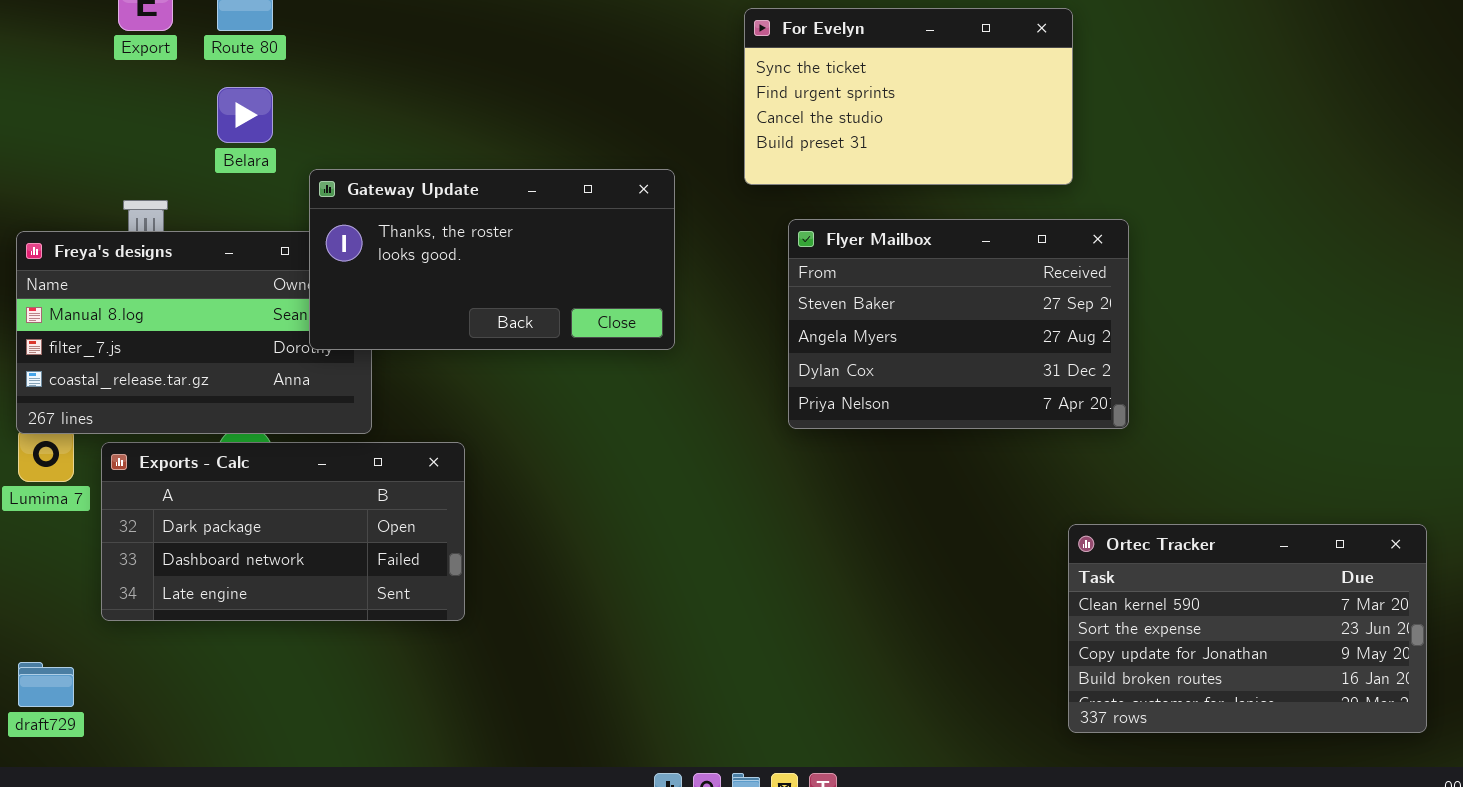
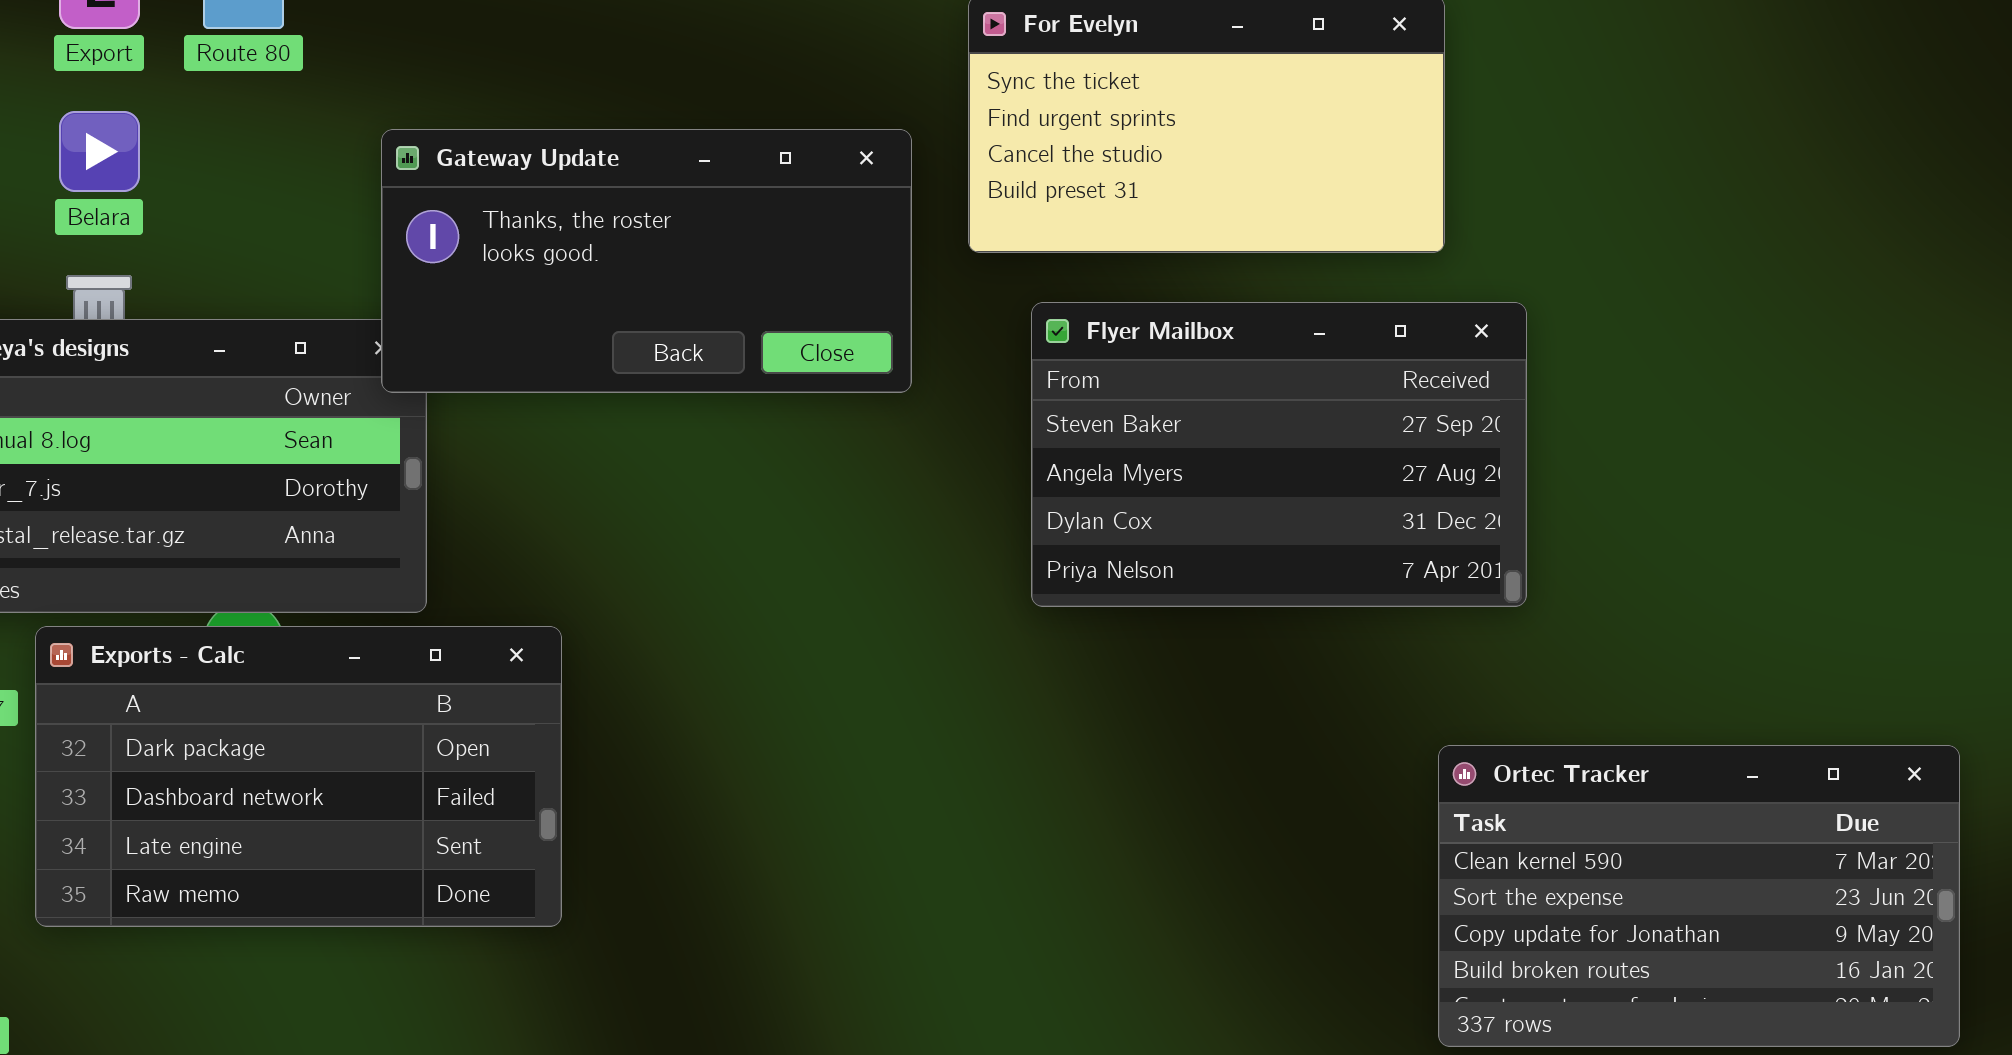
Belara: [217,87,273,143] -> [59,111,140,192], moved
Gateway Update: [309,169,675,350] -> [381,129,912,393], moved
Exports - Calc: [101,442,465,621] -> [35,626,562,927], resized

